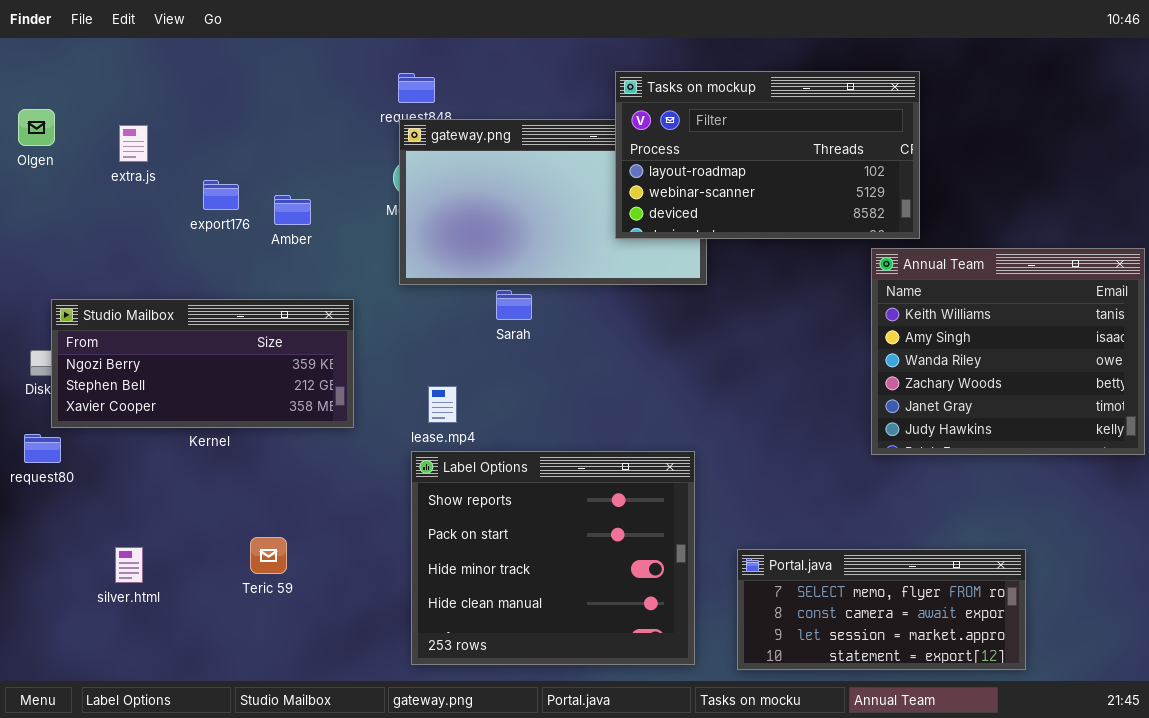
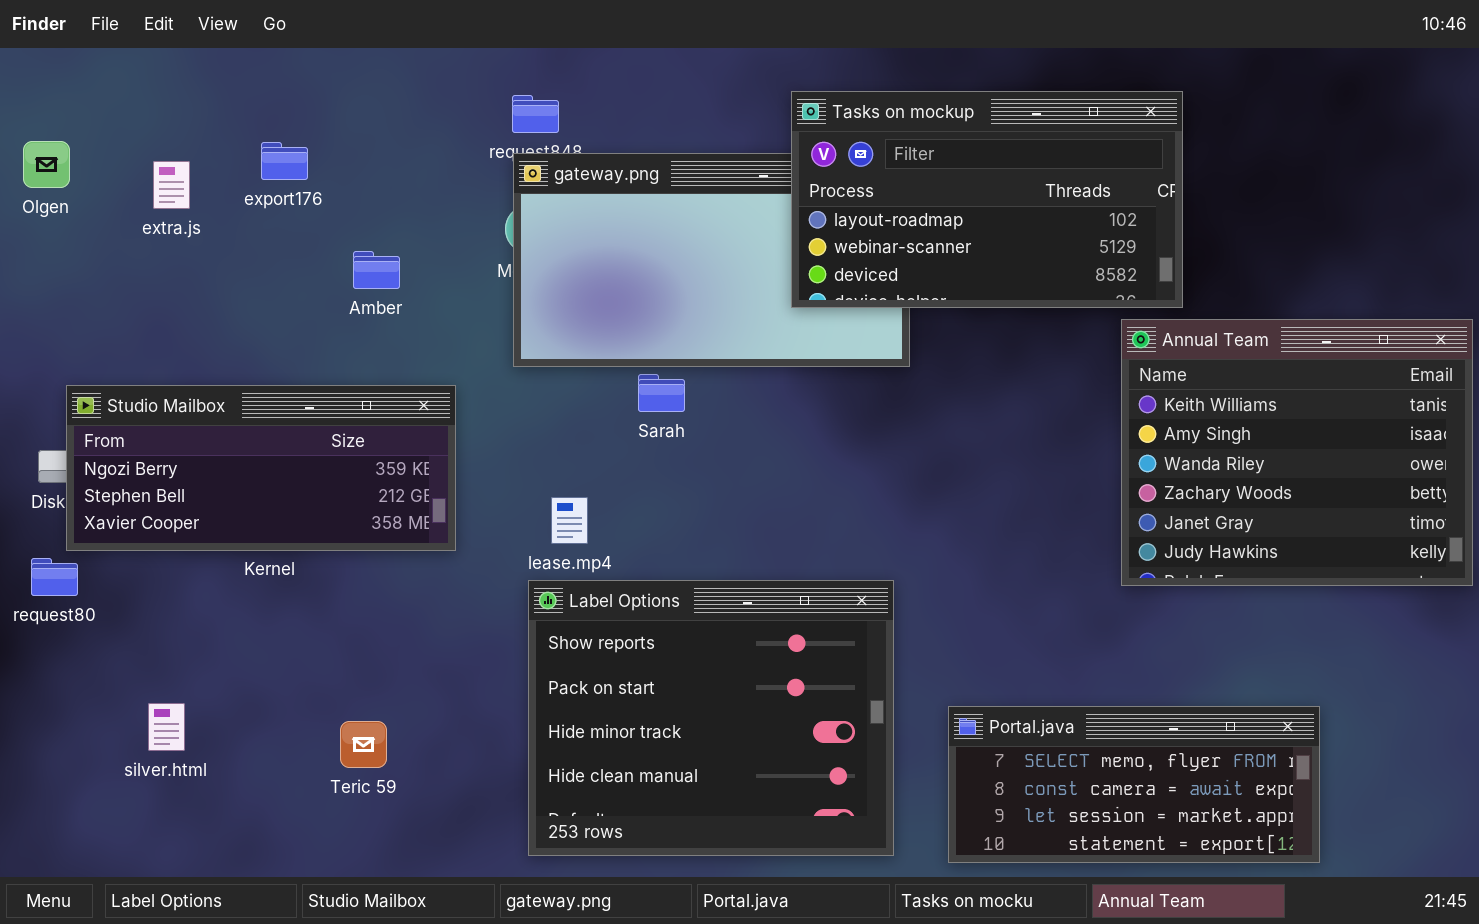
export176: [203,180,239,210] -> [261,142,308,180], moved
Teric 59: [250,537,287,574] -> [340,721,387,768], moved

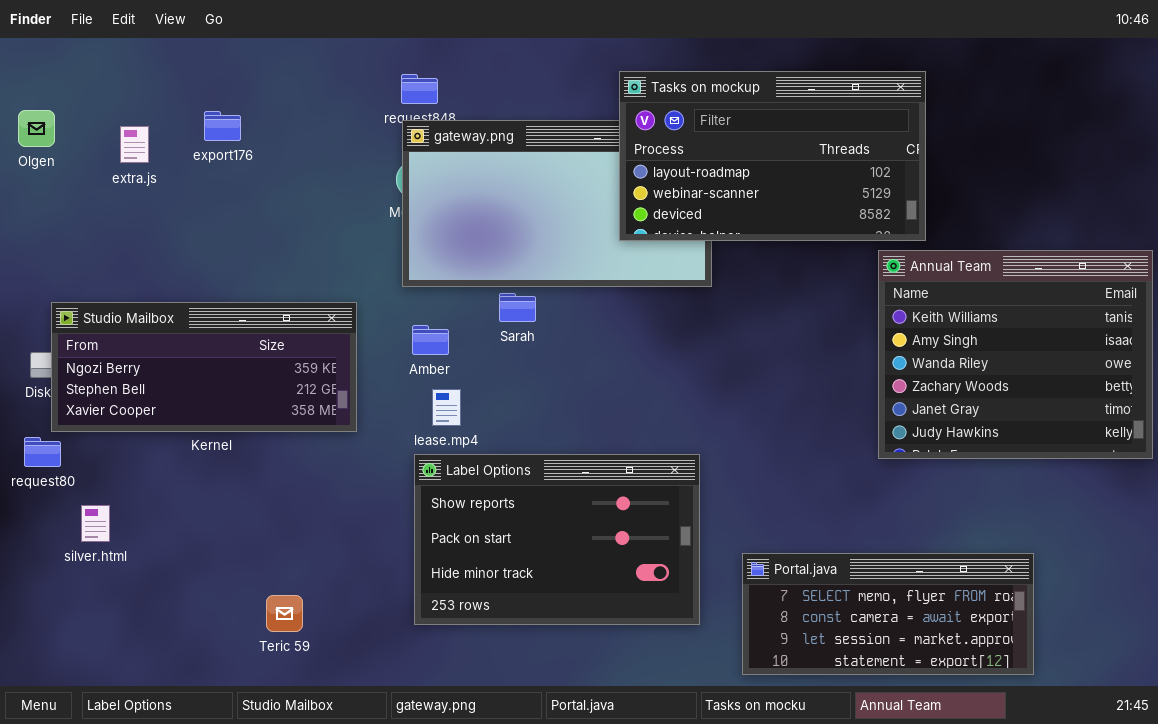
Amber: [353,251,400,289] -> [412,325,449,355], moved
Label Options: [528,580,894,856] -> [414,454,700,625], resized
silver.html: [148,703,185,751] -> [81,505,110,542], moved
Teric 59: [340,721,387,768] -> [266,595,303,632], moved

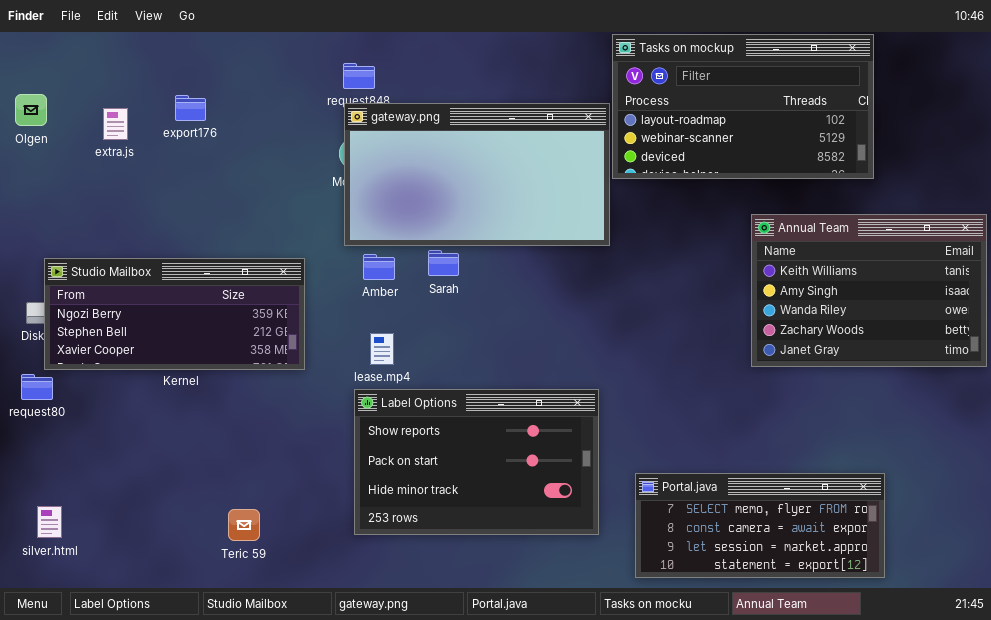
Tasks on mockup: [619,71,926,241] -> [612,34,874,179], moved
Annual Team: [878,250,1153,459] -> [751,214,987,367], resized
Amber: [412,325,449,355] -> [363,254,395,280], moved
silver.html: [81,505,110,542] -> [37,506,62,538], moved

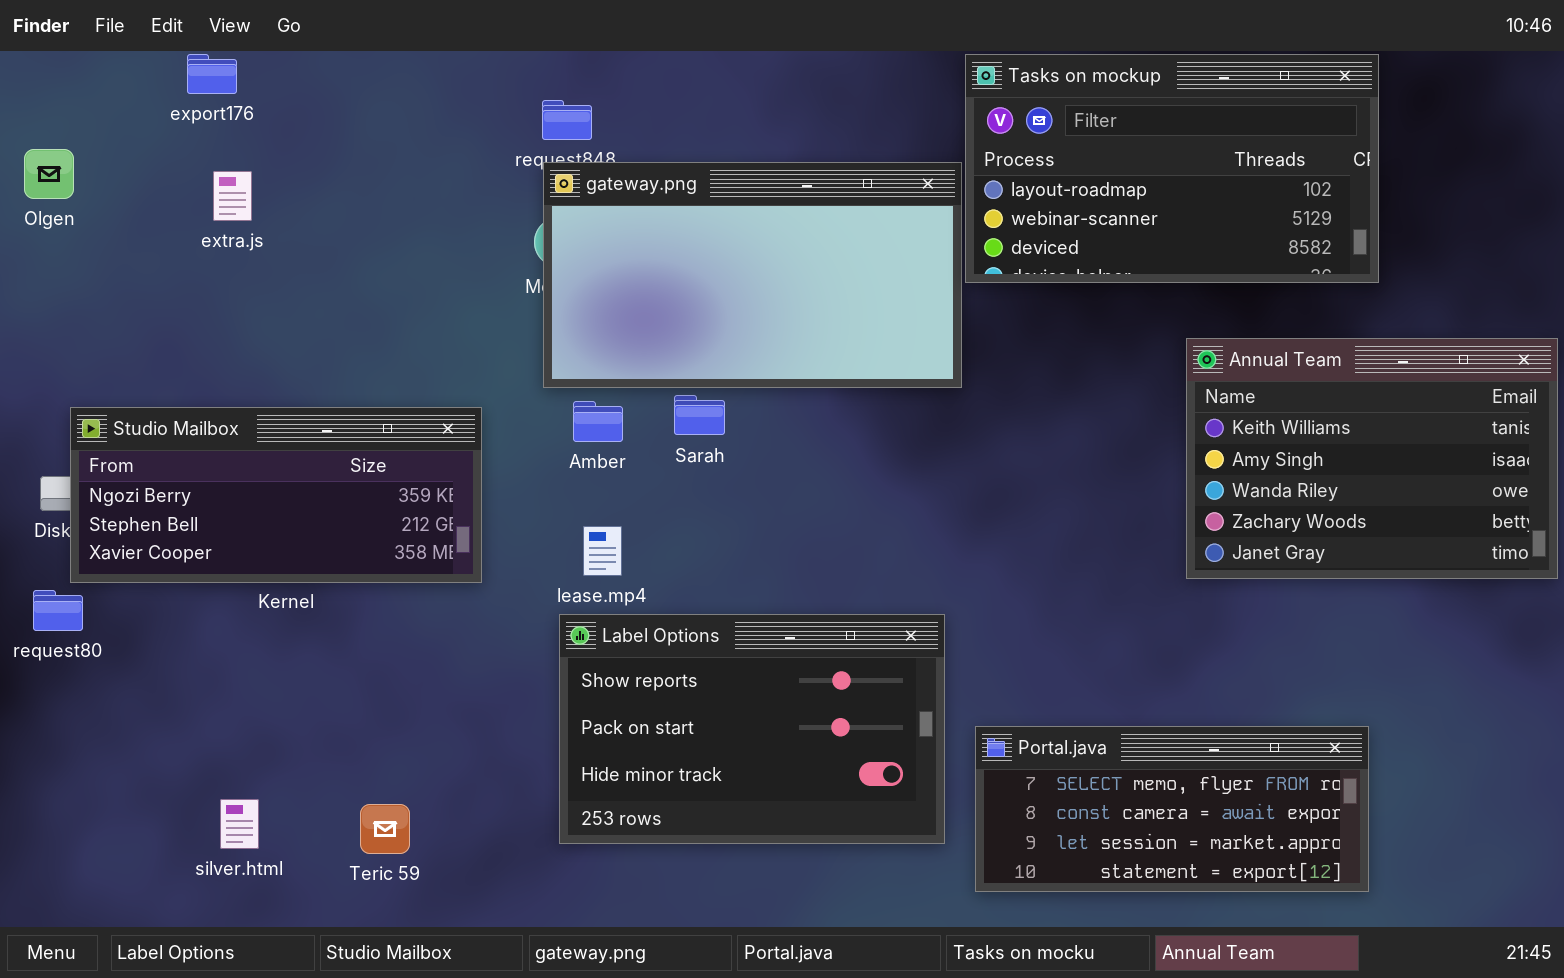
export176: [175,95,206,121] -> [187,54,237,94], moved
extra.js: [103,108,128,140] -> [213,171,252,221], moved
Portal.java: [635,473,885,578] -> [975,726,1369,892], moved
silver.html: [37,506,62,538] -> [220,799,259,849], moved

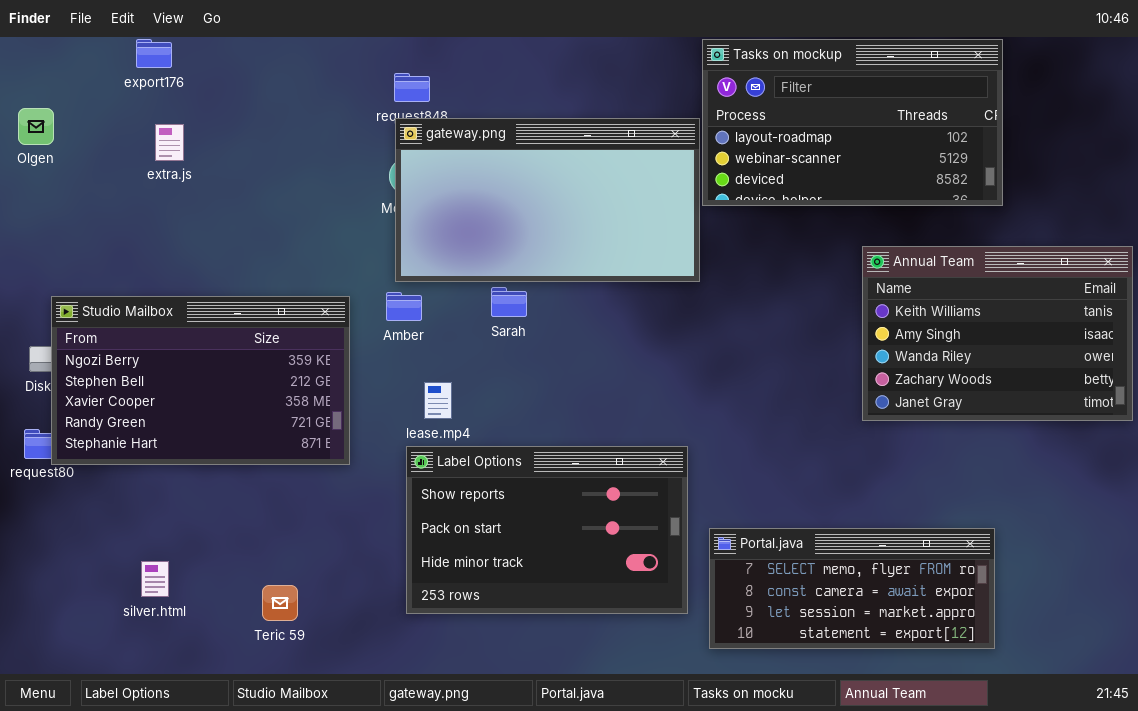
Amber: [573,401,623,442] -> [386,292,422,321], moved
Studio Mailbox: [70,407,482,583] -> [51,296,350,465], resized
silver.html: [220,799,259,849] -> [141,561,169,597], moved

